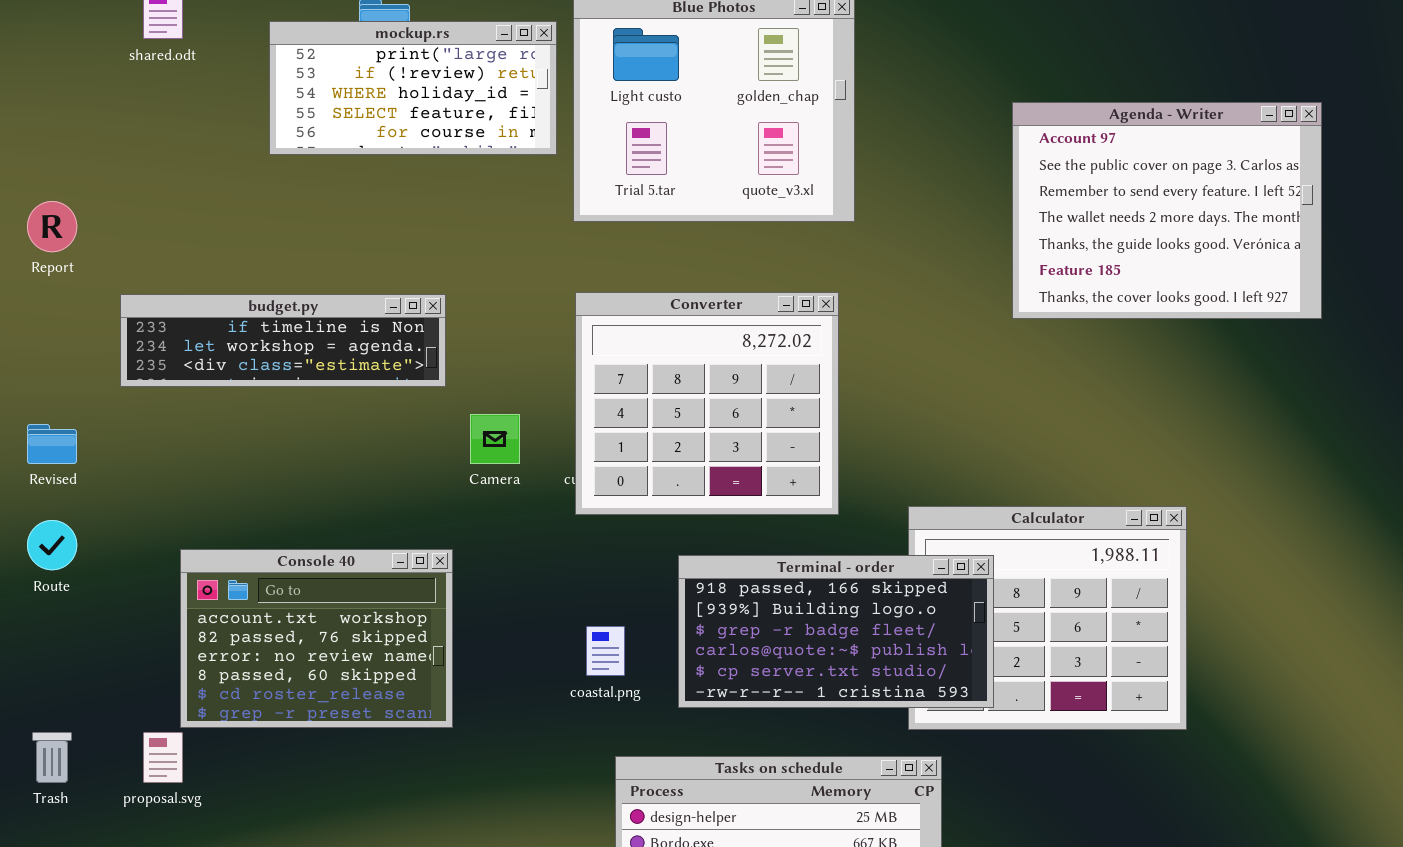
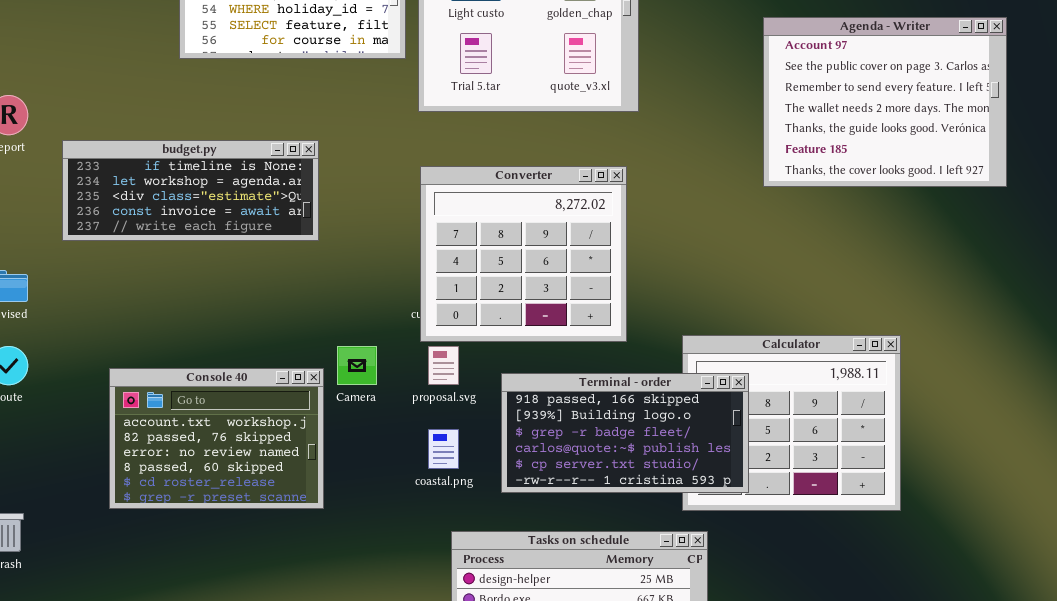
budget.py: [120,294,446,387] -> [62,140,319,241], resized
Camera: [470,414,520,464] -> [337,346,377,385], moved
proposal.svg: [143,732,183,783] -> [428,346,459,385], moved

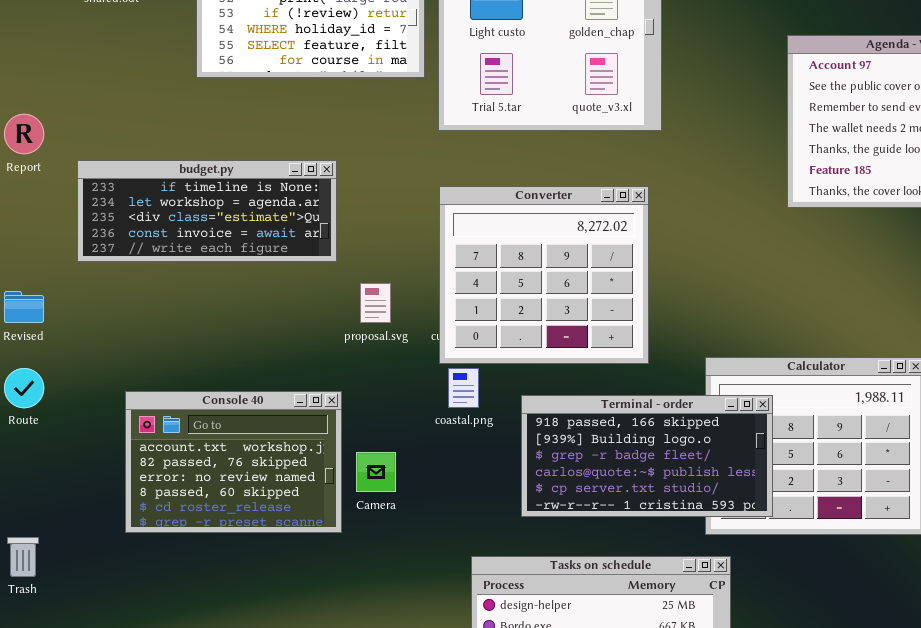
Camera: [337,346,377,385] -> [356,452,396,492], moved
proposal.svg: [428,346,459,385] -> [360,283,391,323], moved
coastal.png: [428,429,459,469] -> [448,368,479,408], moved

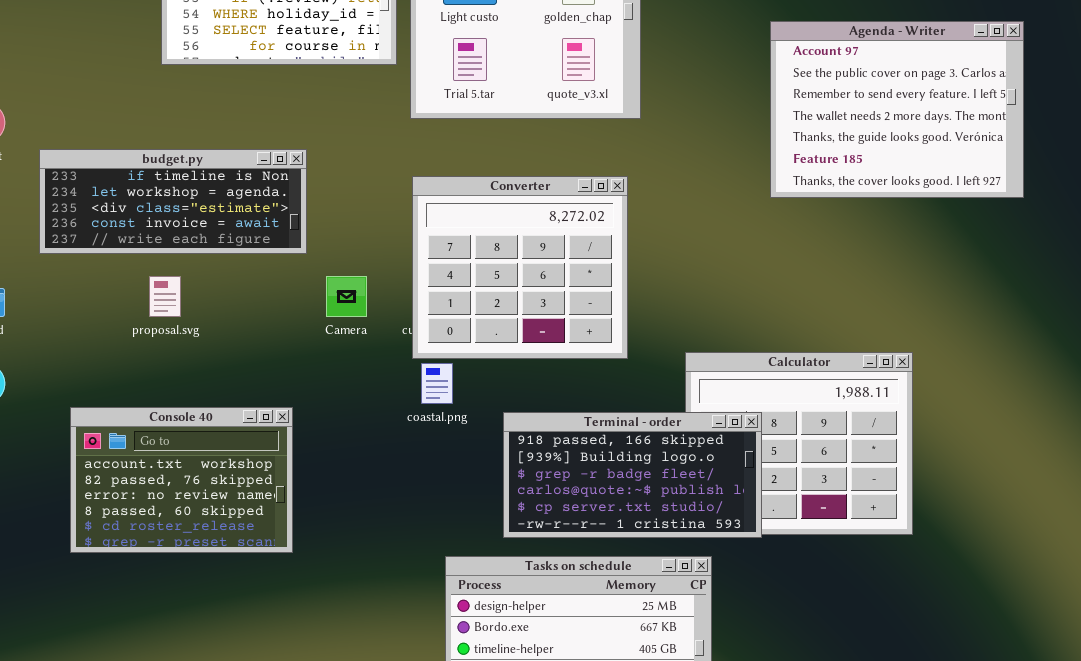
proposal.svg: [360,283,391,323] -> [149,276,181,317], moved
Console 40: [125,391,342,533] -> [70,407,293,553], moved
Terminal - order: [521,395,773,517] -> [503,412,762,538], moved
Camera: [356,452,396,492] -> [326,276,367,317], moved

